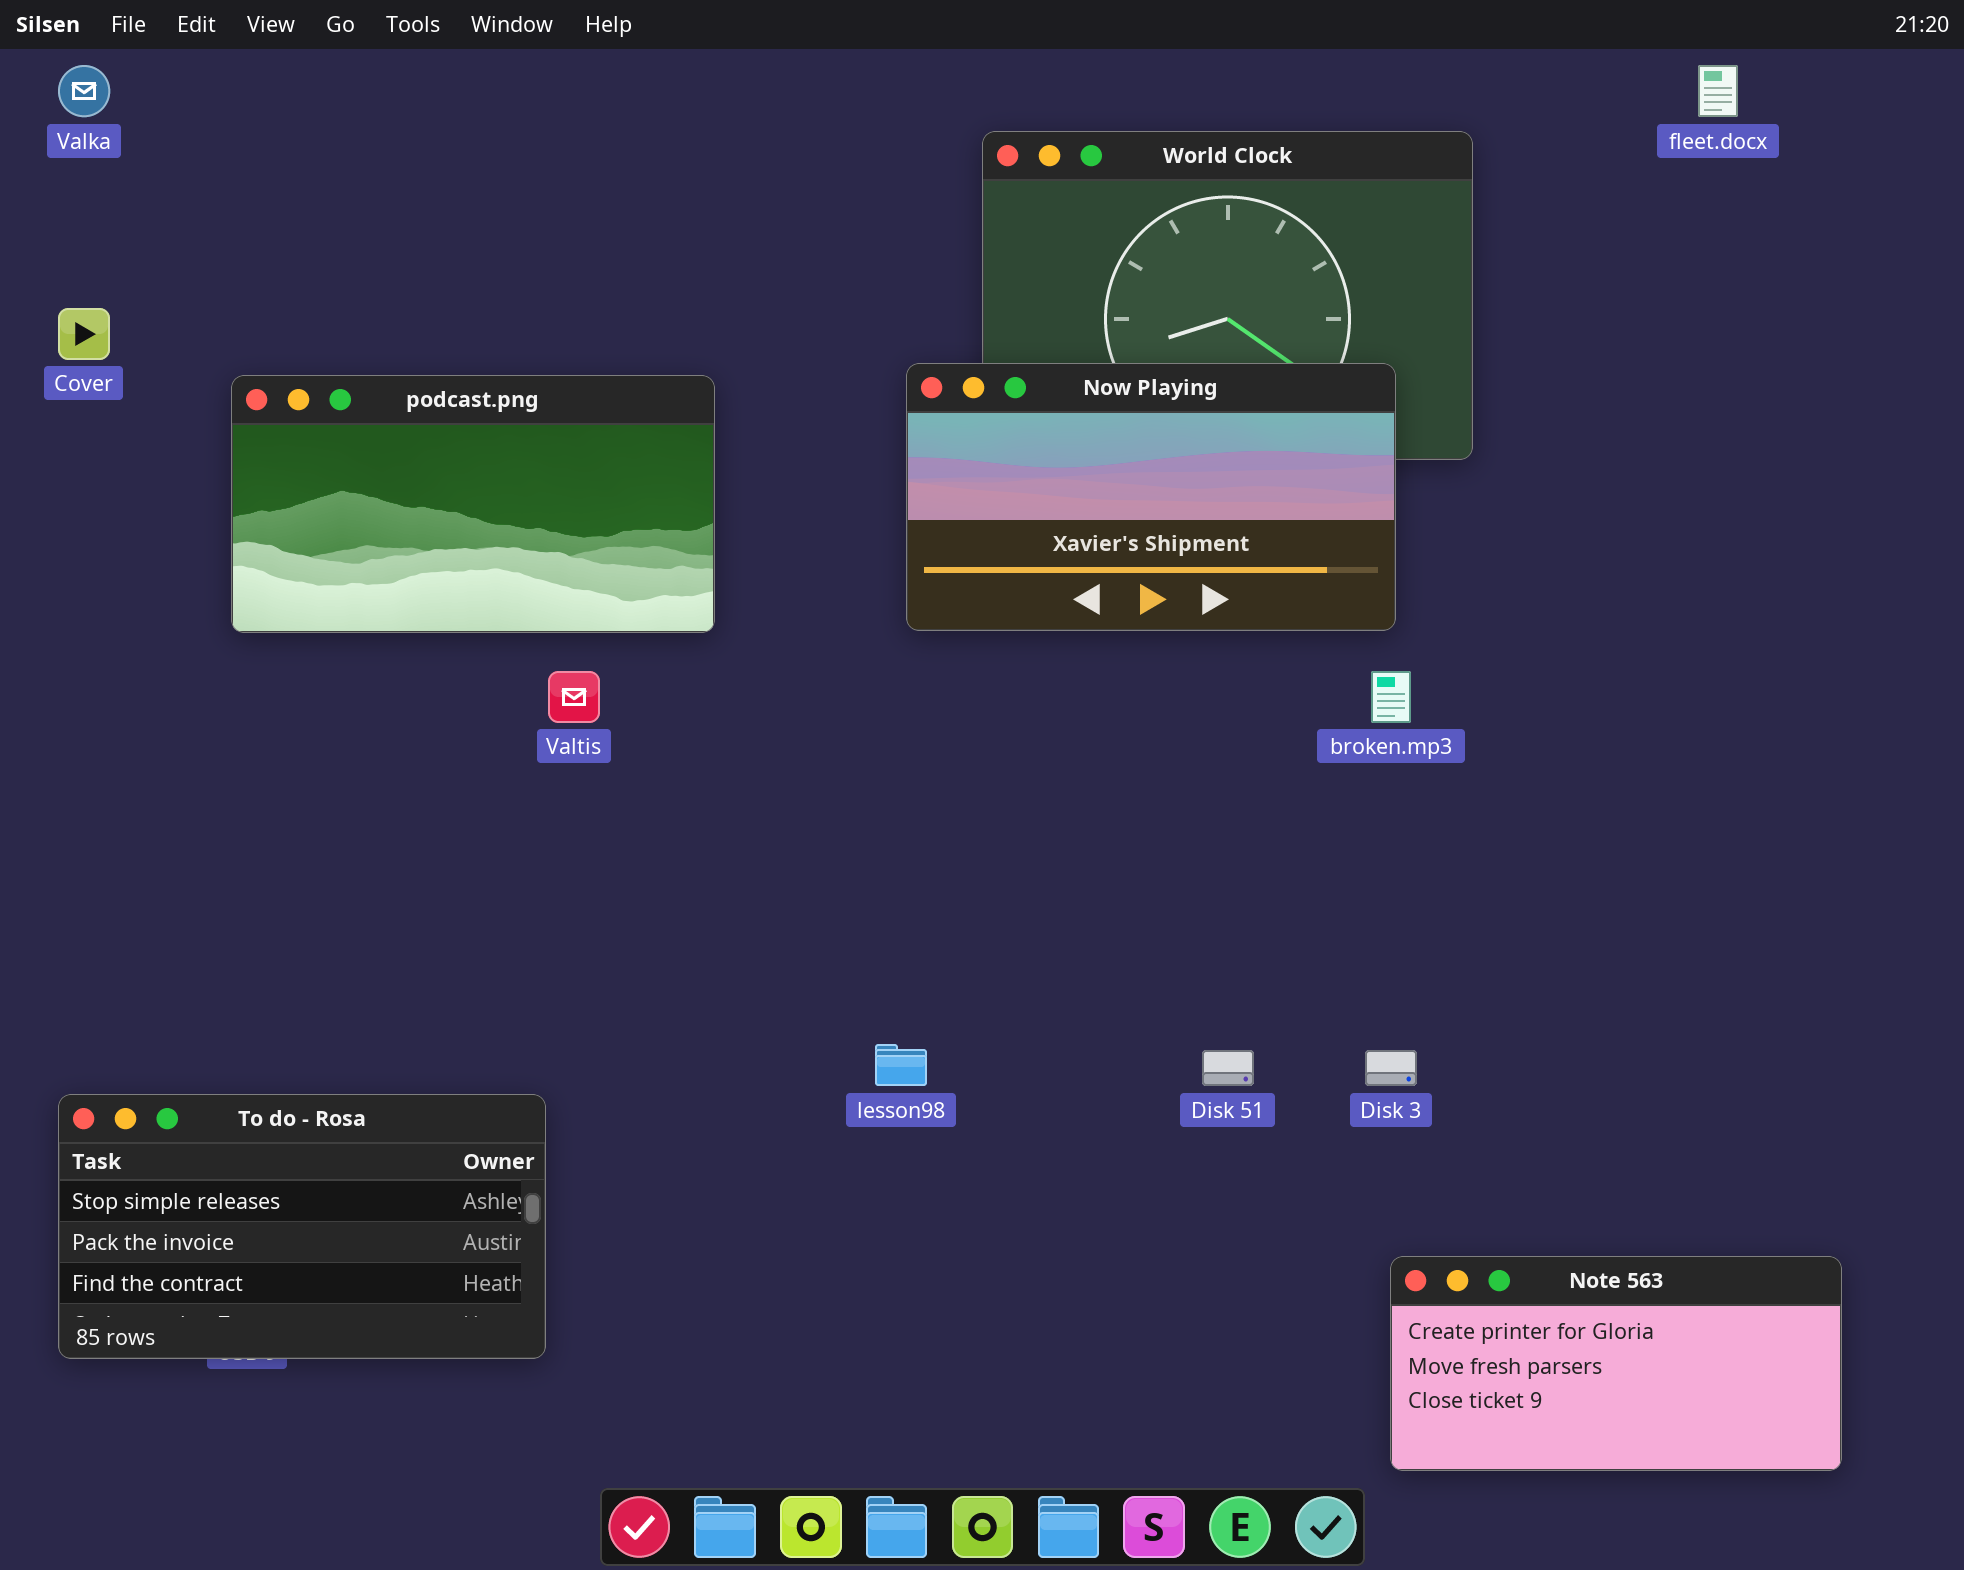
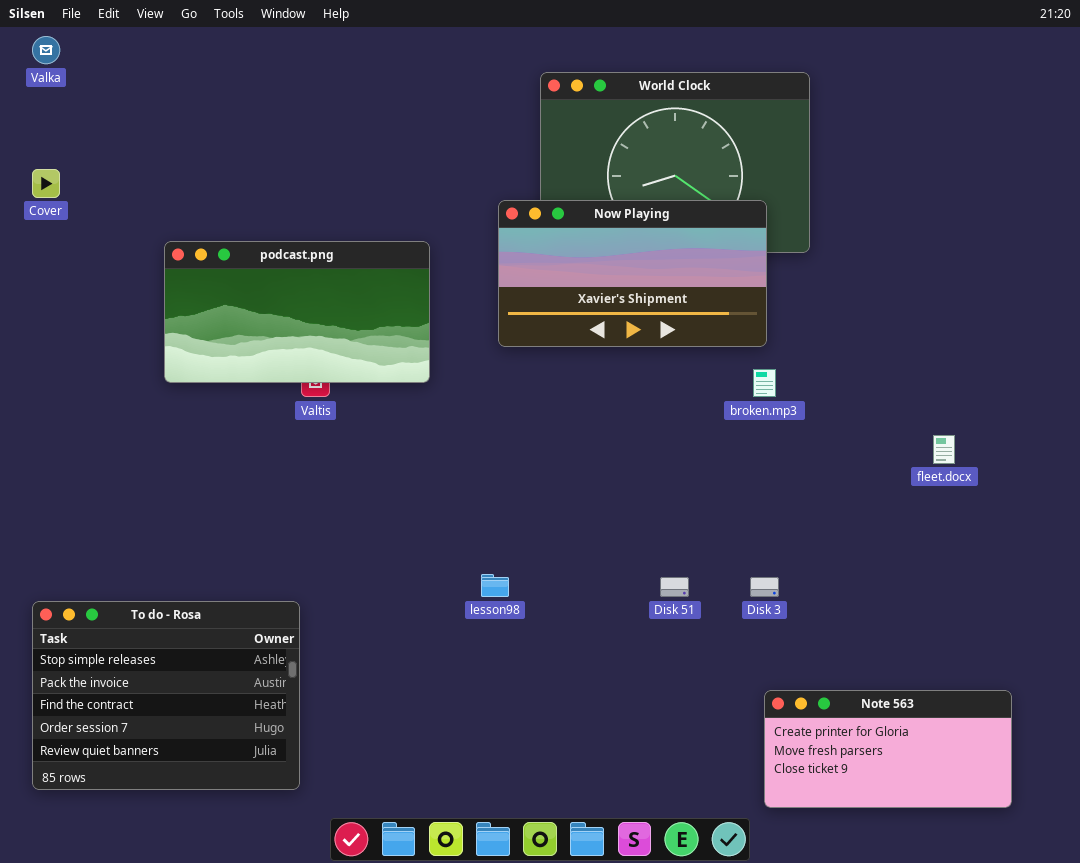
fleet.docx: [1698,65,1738,117] -> [933,435,955,464], moved
podcast.png: [231,375,715,633] -> [164,241,430,383], moved
To do - Rosa: [58,1094,546,1359] -> [32,601,300,790], resized

